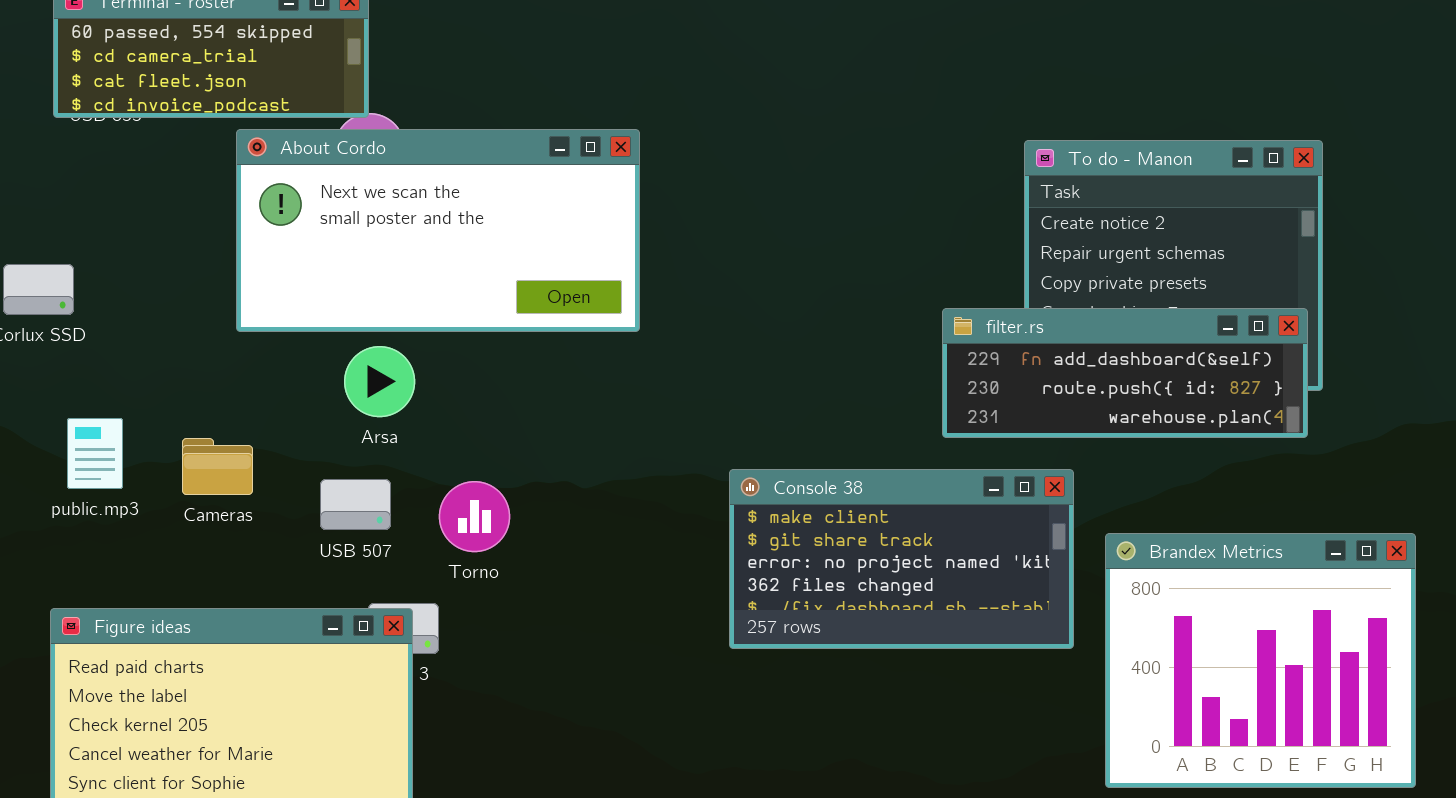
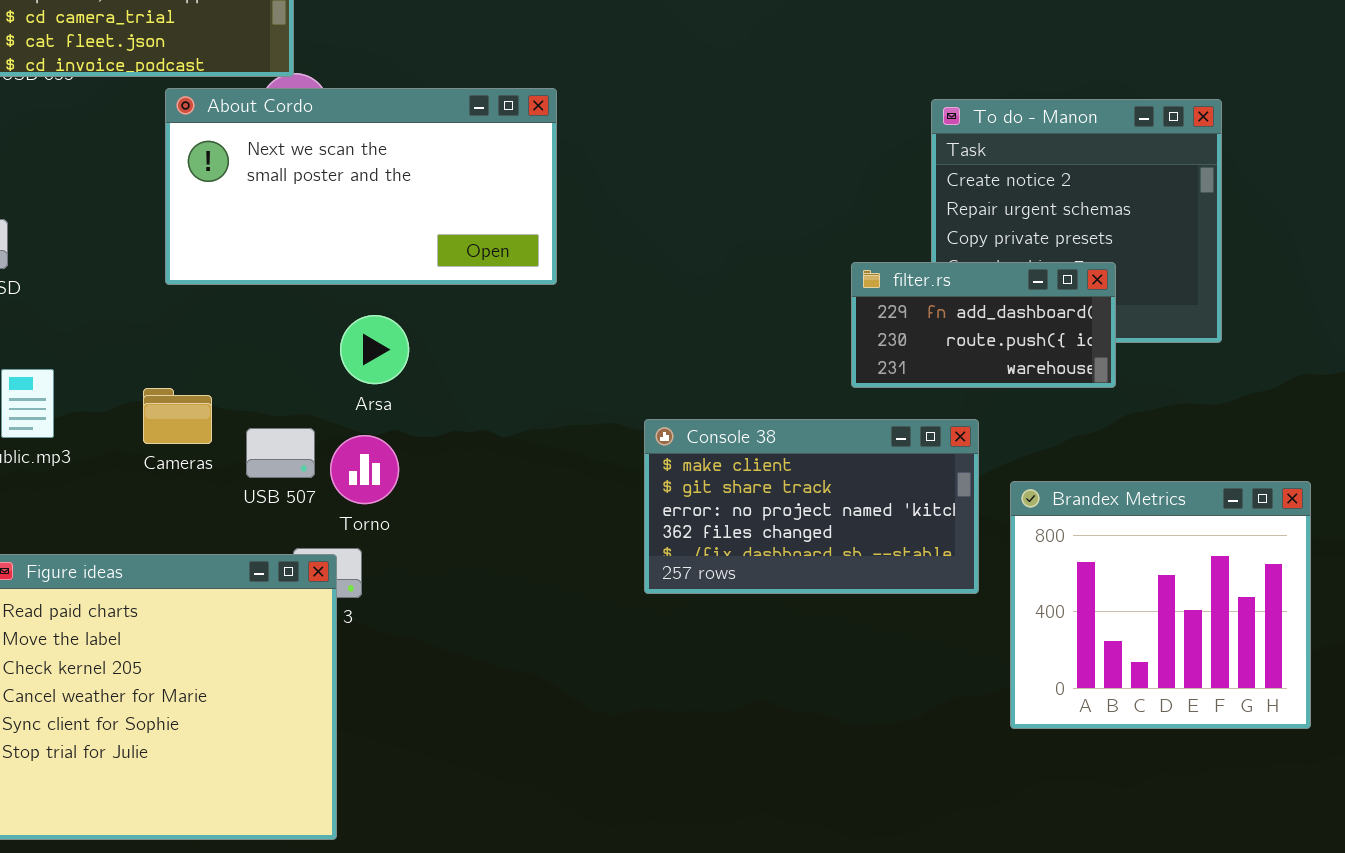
filter.rs: [942,308,1308,438] -> [851,262,1116,388], resized
Arsa: [344,346,415,417] -> [340,315,409,384], moved
Cameras: [182,438,253,495] -> [143,388,212,444], moved
Torno: [439,481,510,552] -> [330,435,399,504], moved

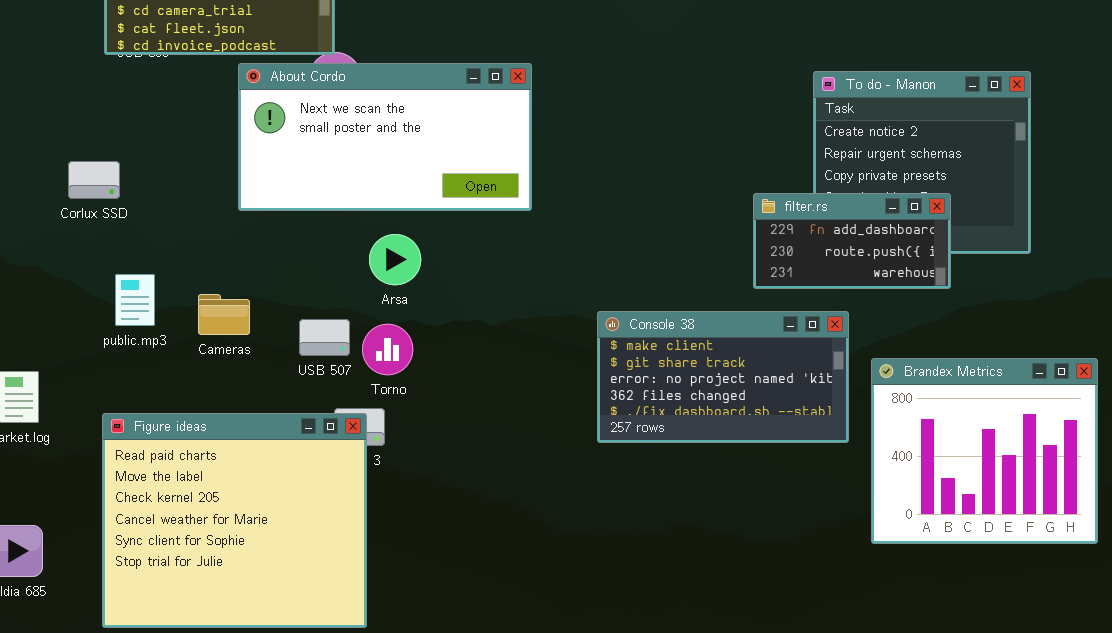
Cameras: [143,388,212,444] -> [198,294,250,335], moved

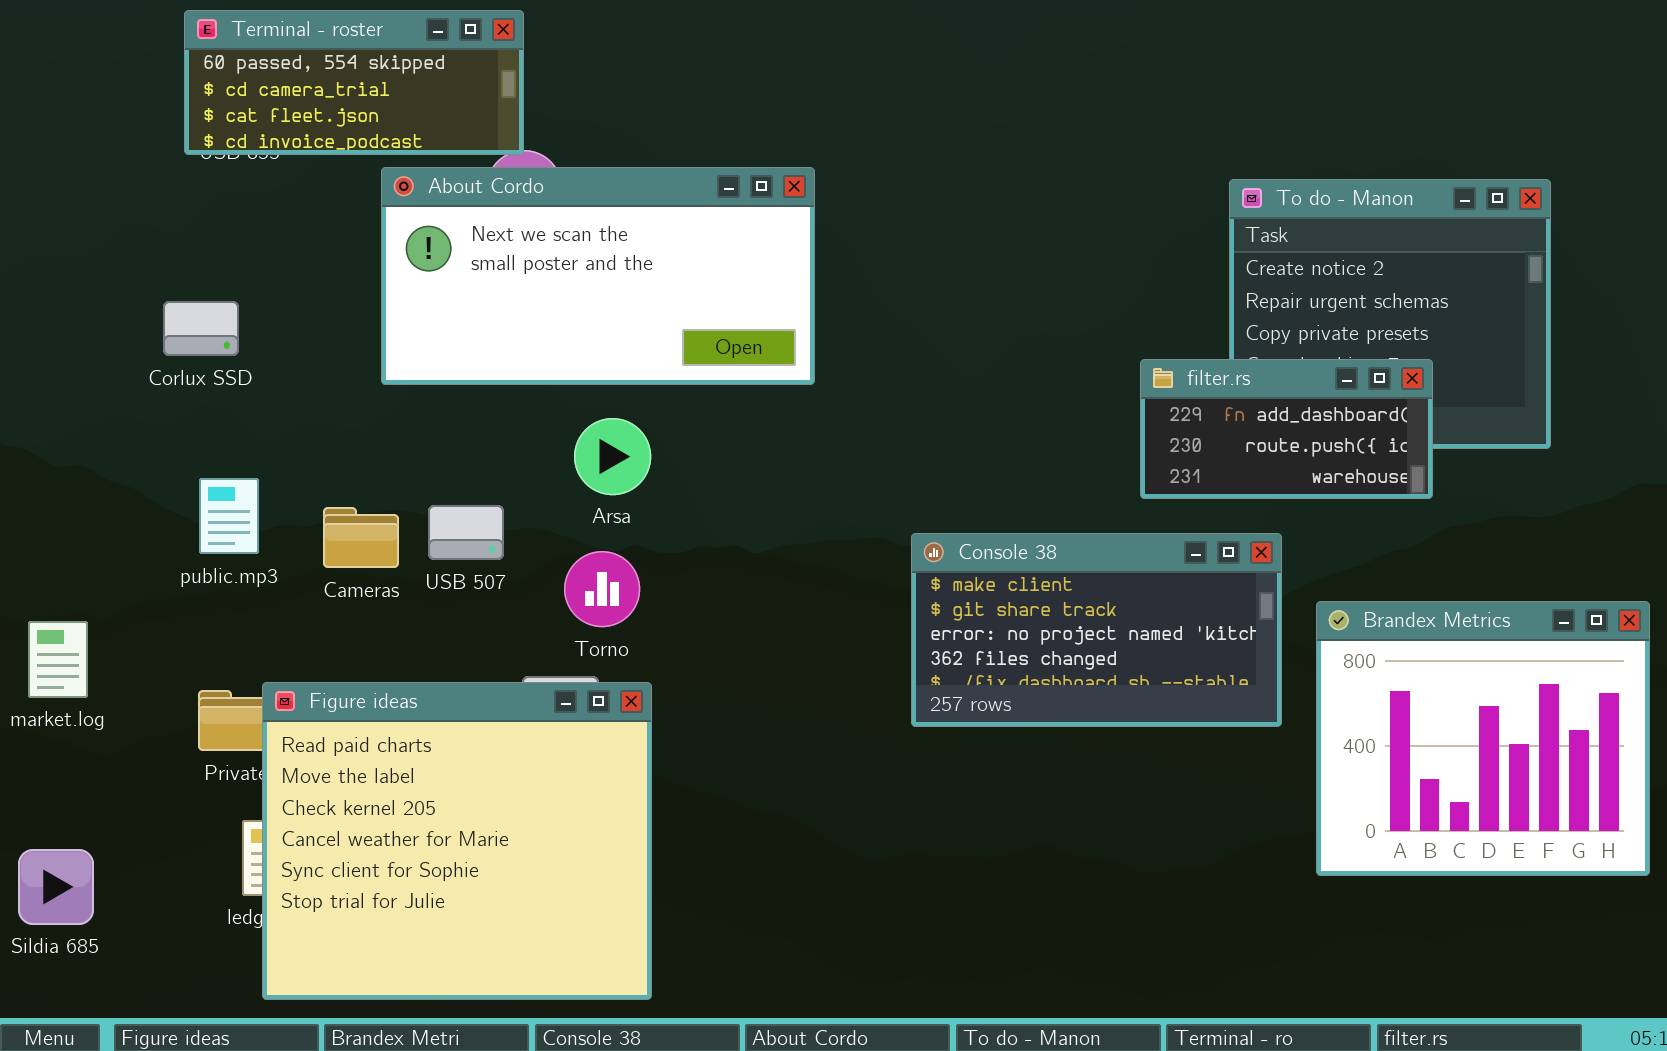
Corlux SSD: [68,161,120,199] -> [163,301,239,356], moved
USB 507: [299,319,350,356] -> [428,505,504,560], moved
Figure ideas: [102,413,367,628] -> [262,682,652,1000], moved

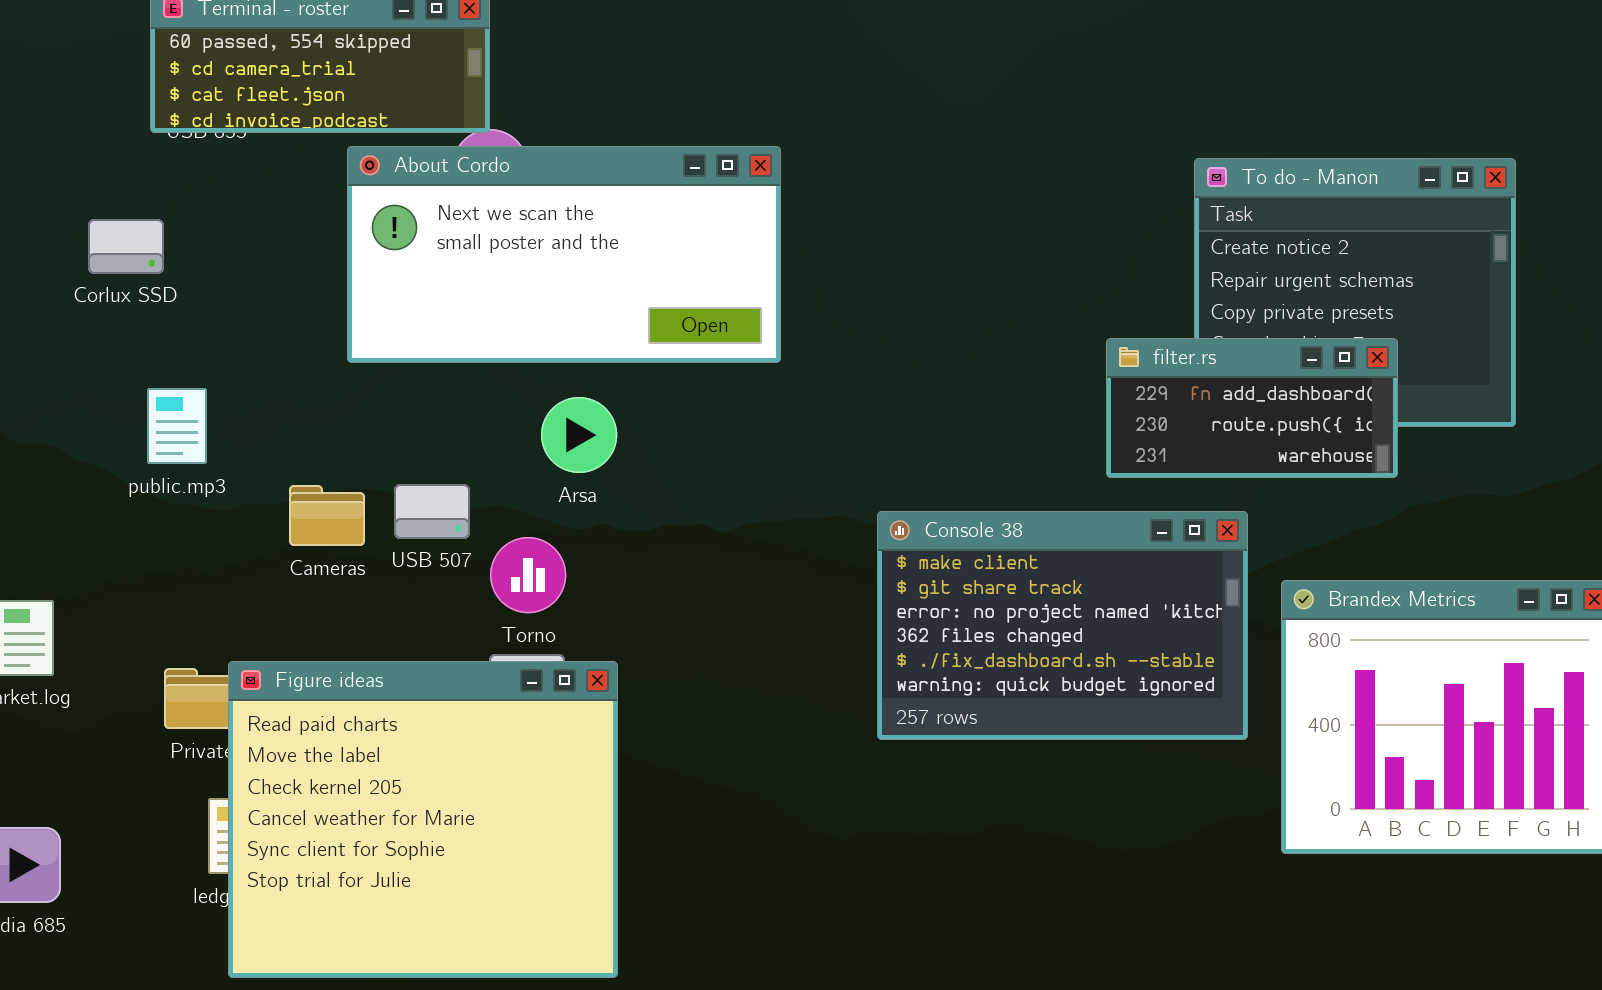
Corlux SSD: [163,301,239,356] -> [88,219,164,274], moved
public.mp3: [199,478,259,554] -> [147,388,207,464], moved
Console 38: [911,533,1282,727] -> [877,511,1248,740], resized
Torno: [564,551,640,627] -> [490,537,566,613], moved

